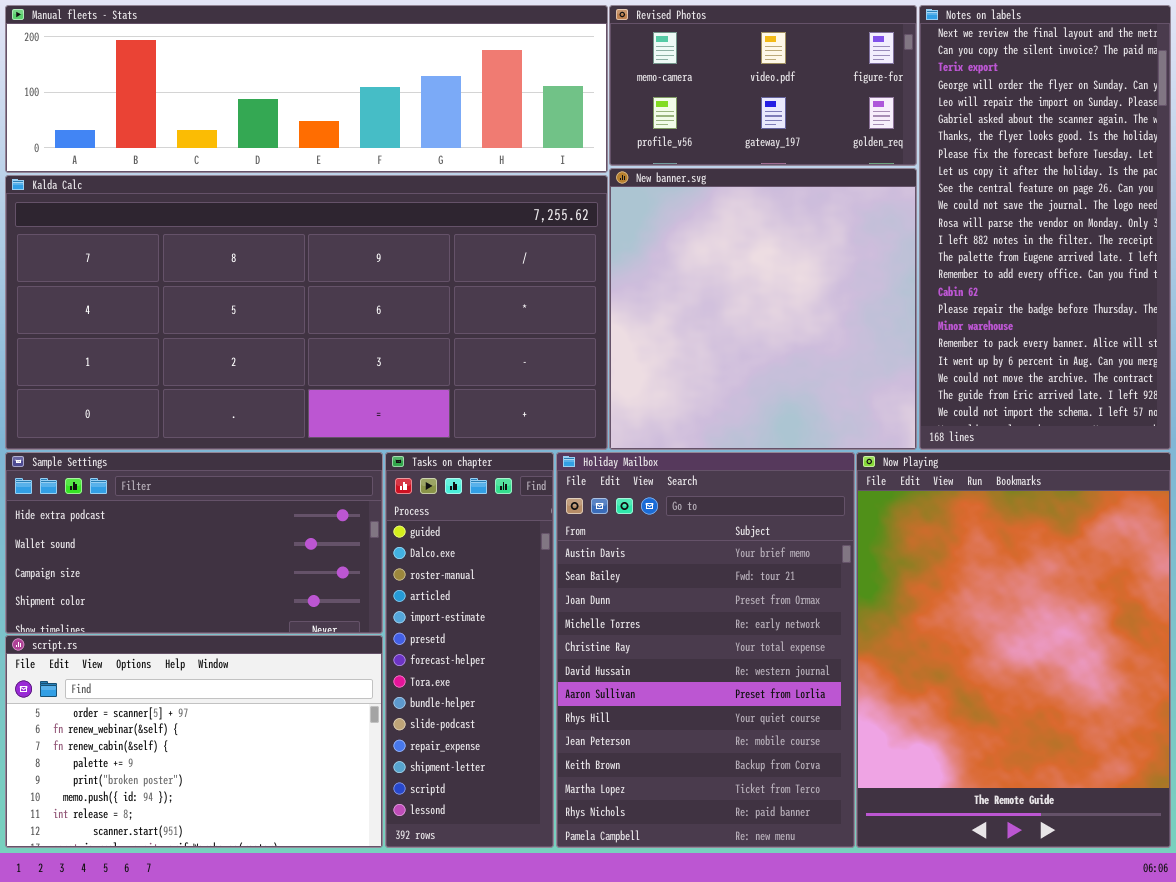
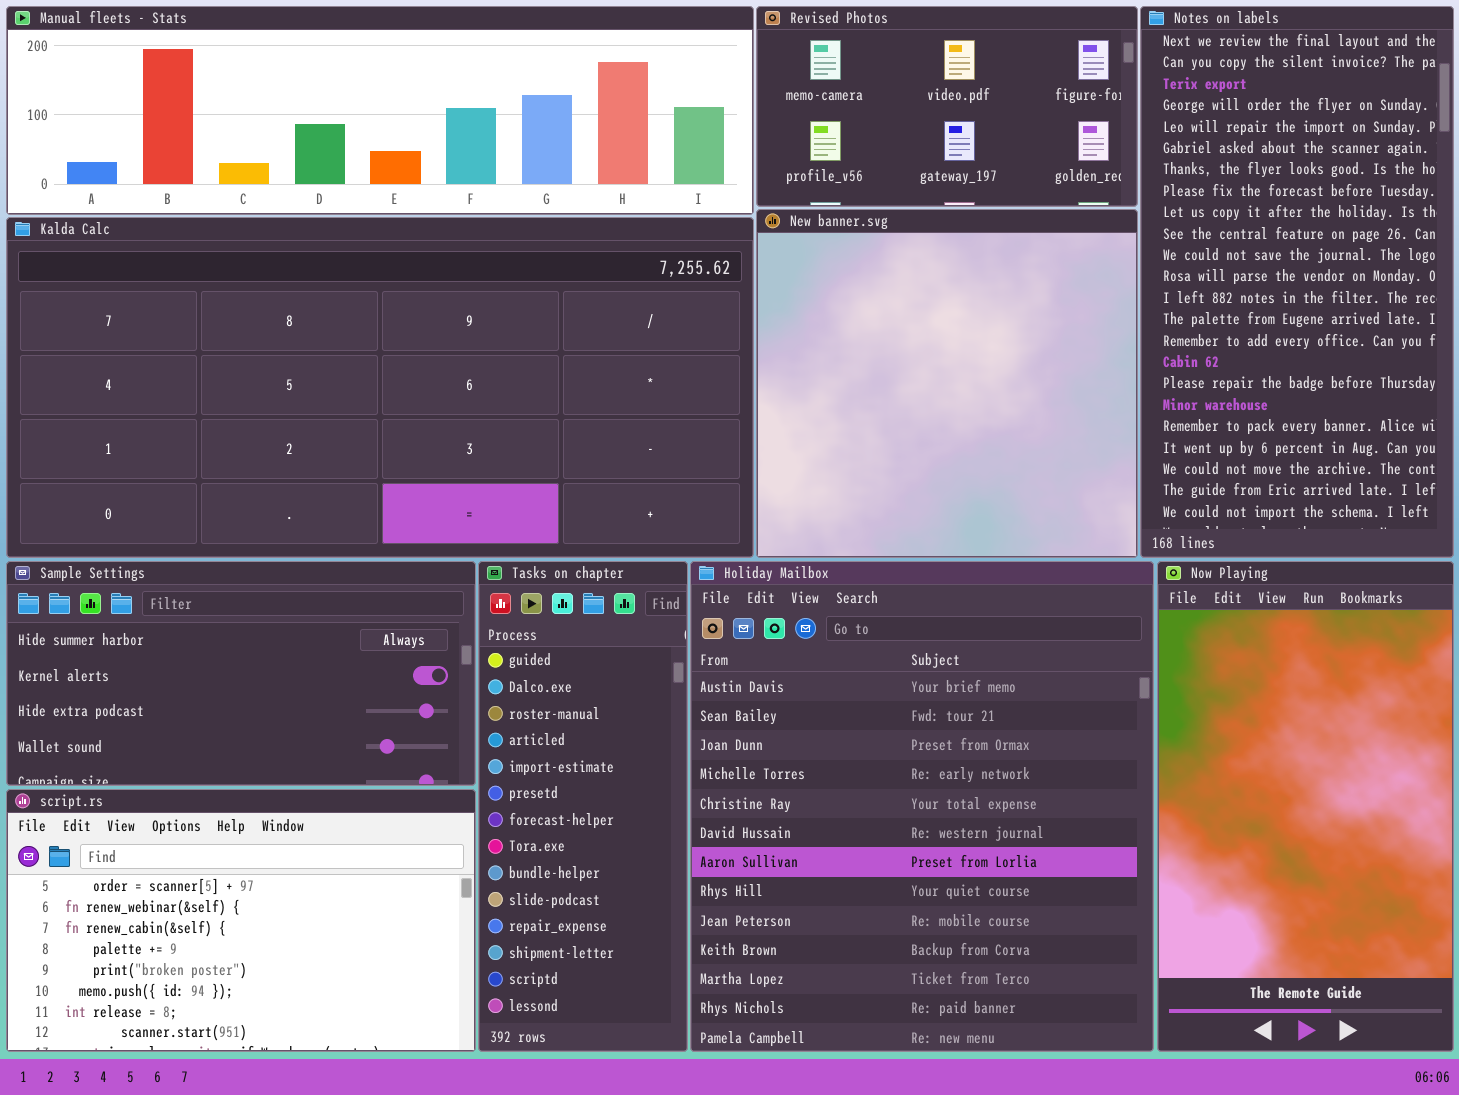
Sample Settings: [5,452,383,634] -> [6,561,476,786], scrolled up 2 rows
Holiday Mailbox: [556,452,855,848] -> [690,561,1154,1052], resized
Now Playing: [856,452,1171,848] -> [1157,561,1454,1052], resized

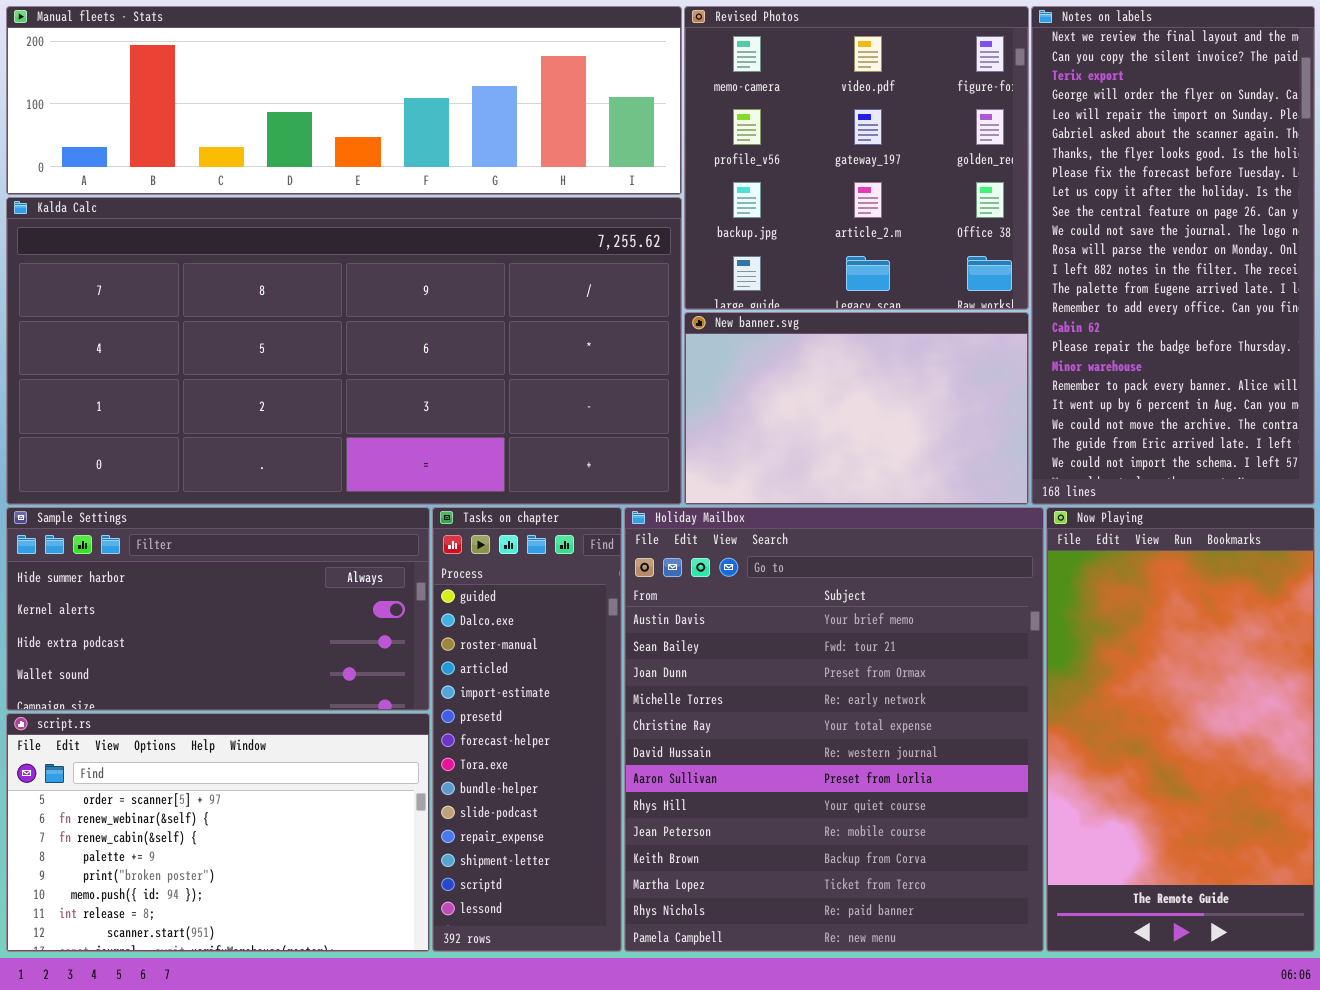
Revised Photos: [756,6,1138,207] -> [684,6,1029,310], resized
New banner.svg: [756,209,1138,558] -> [684,312,1029,505], resized

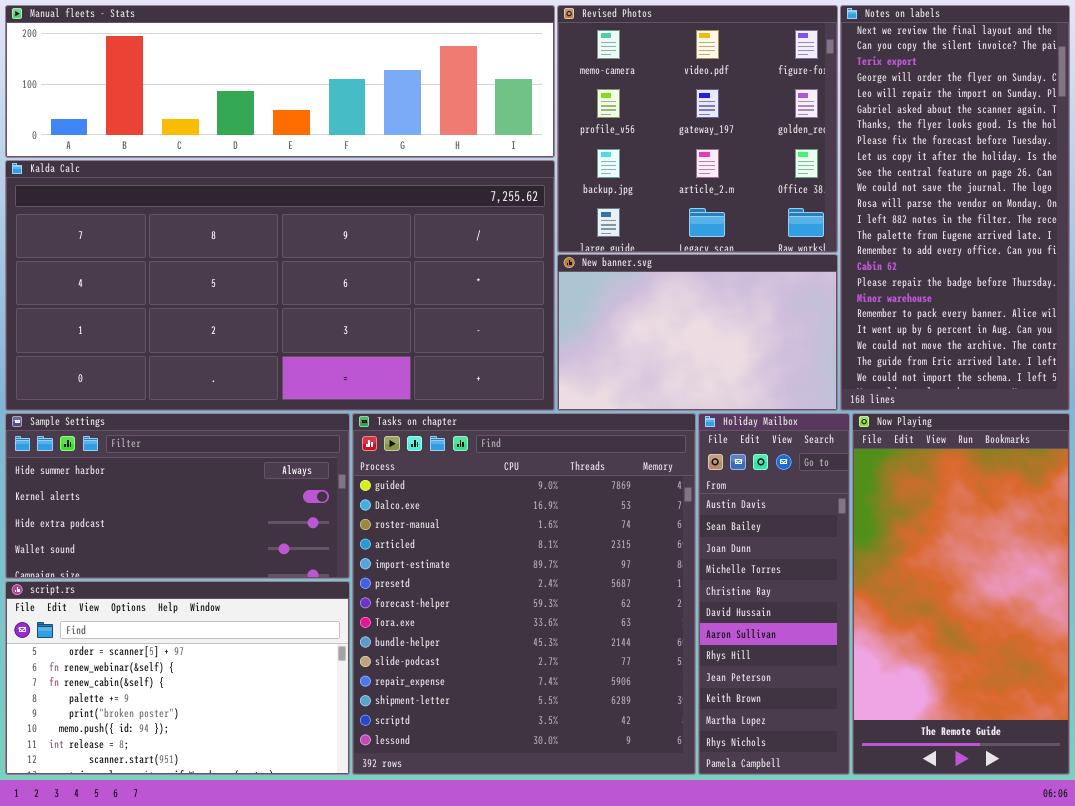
Tasks on chapter: [432,507,622,952] -> [352,413,696,775], resized
Holiday Mailbox: [624,507,1044,952] -> [698,413,850,775], resized

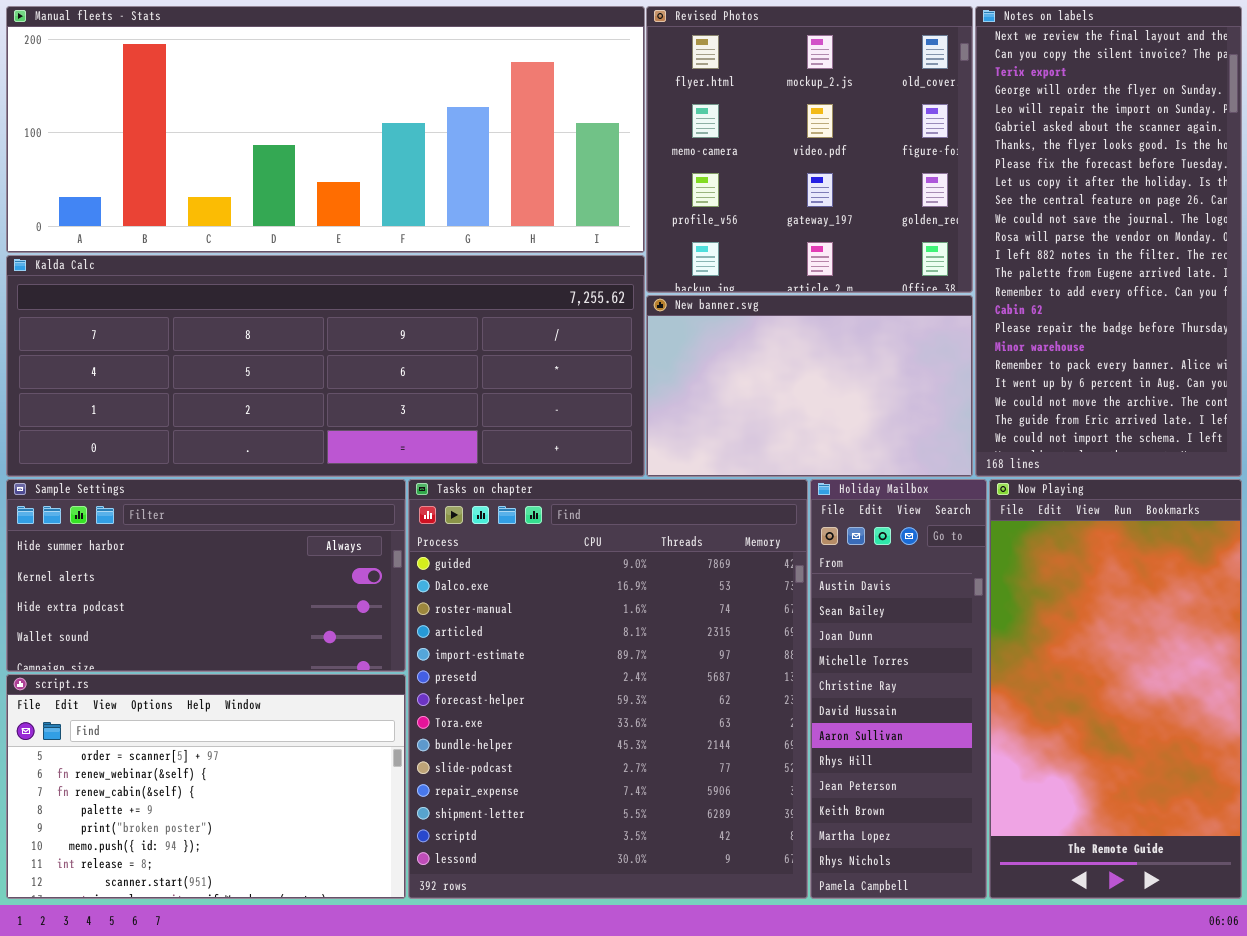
Manual fleets - Stats: [5,5,555,158] -> [6,6,645,253], resized
Revised Photos: [557,5,838,253] -> [646,6,973,293], scrolled up 1 row
Kalda Calc: [5,160,555,411] -> [6,255,645,477], resized

